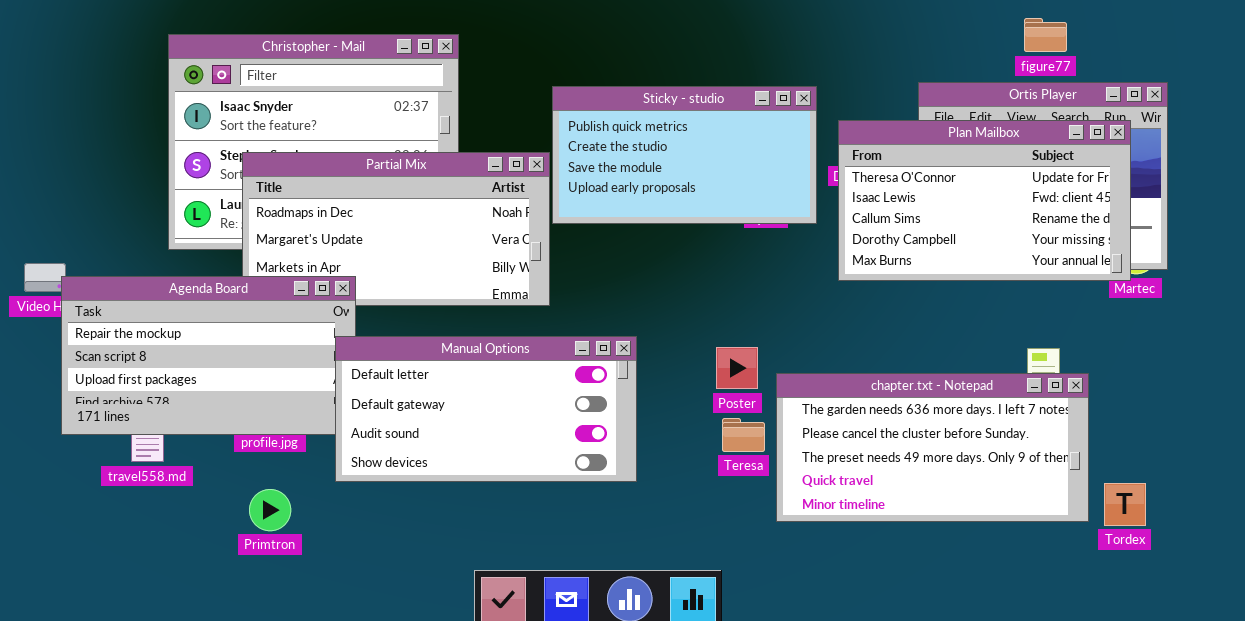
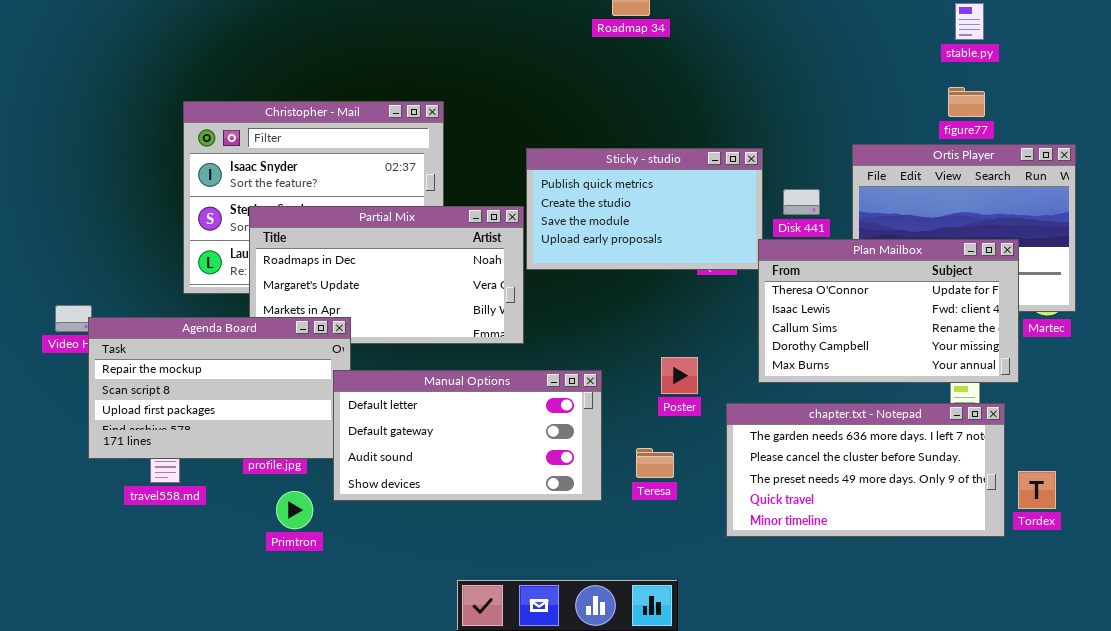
Plan Mailbox: [838,120,1131,281] -> [758,239,1019,383], moved
Poster: [716,347,758,389] -> [661,357,698,394], moved
Teresa: [722,418,765,452] -> [636,448,674,478], moved
Tordex: [1104,483,1146,526] -> [1018,471,1056,509], moved
Primtron: [249,489,291,531] -> [276,491,313,529], moved

